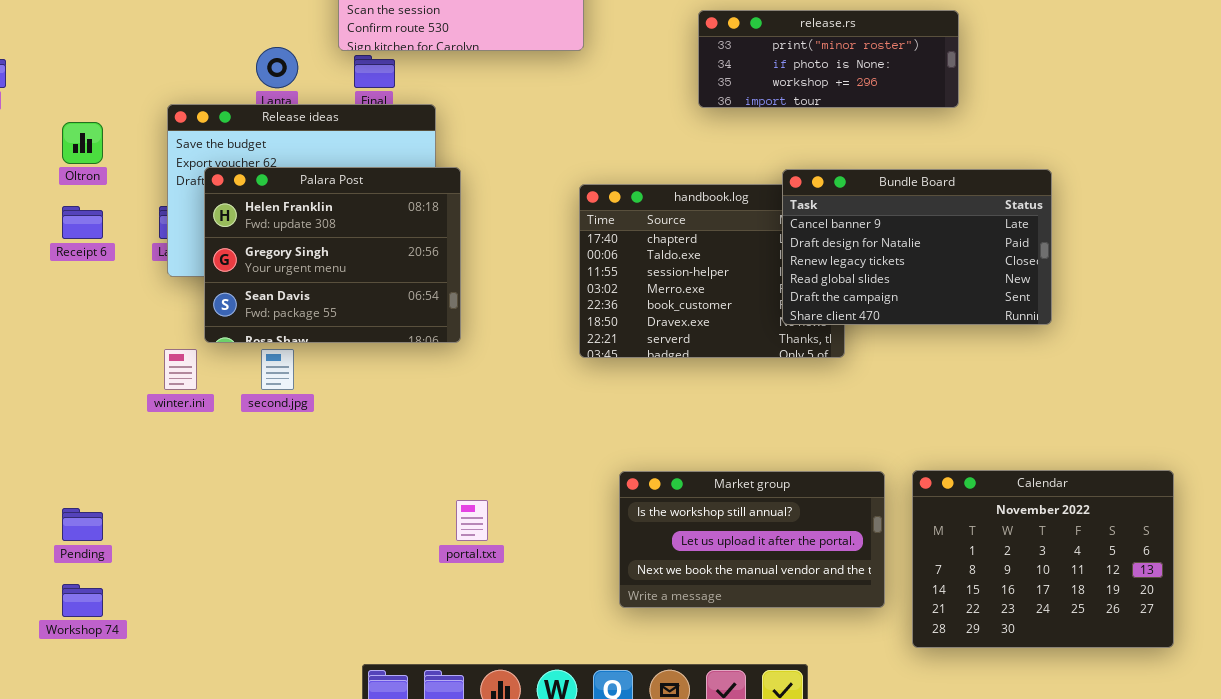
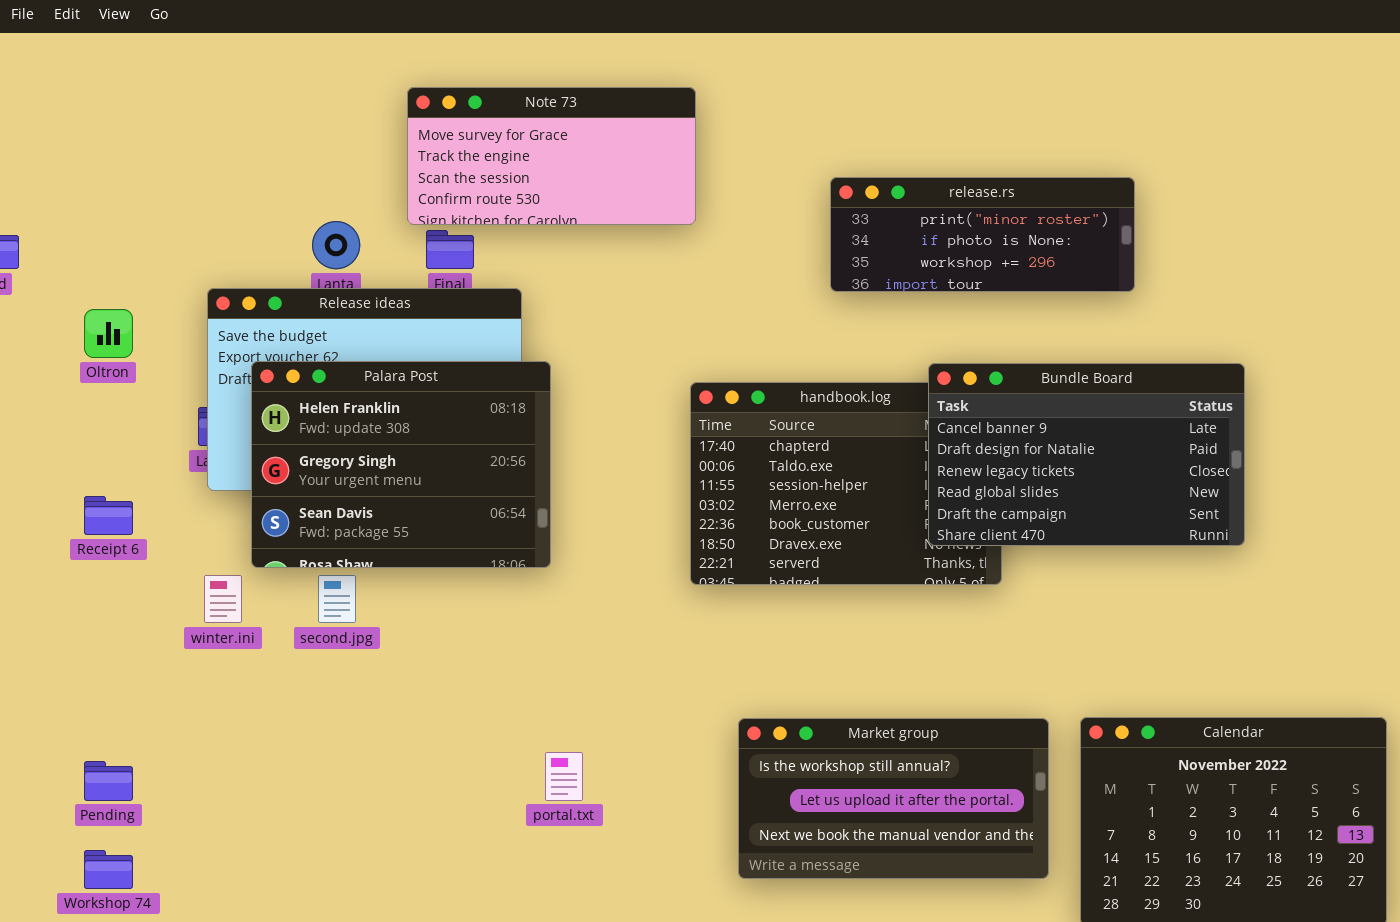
Receipt 6: [62,206,103,239] -> [84,496,133,535], moved

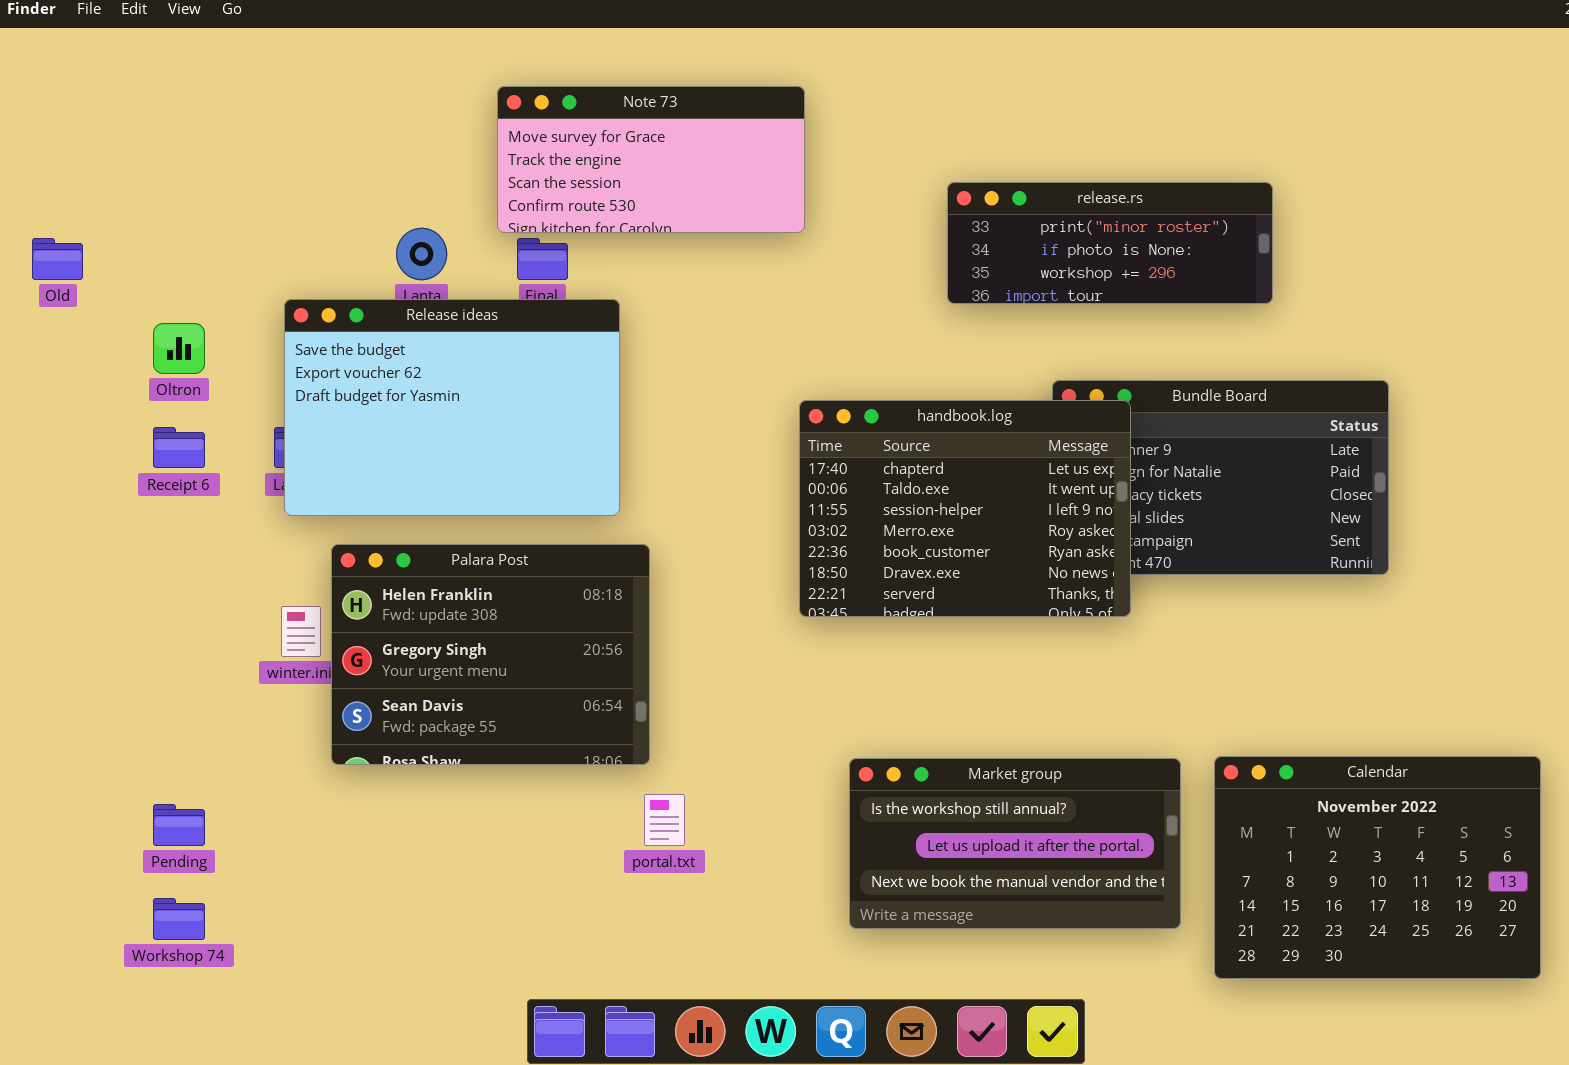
Palara Post: [251,361,551,568] -> [331,544,650,765], moved
handbook.log: [690,382,1002,585] -> [799,400,1131,617], raised
Receipt 6: [84,496,133,535] -> [153,427,205,468], moved

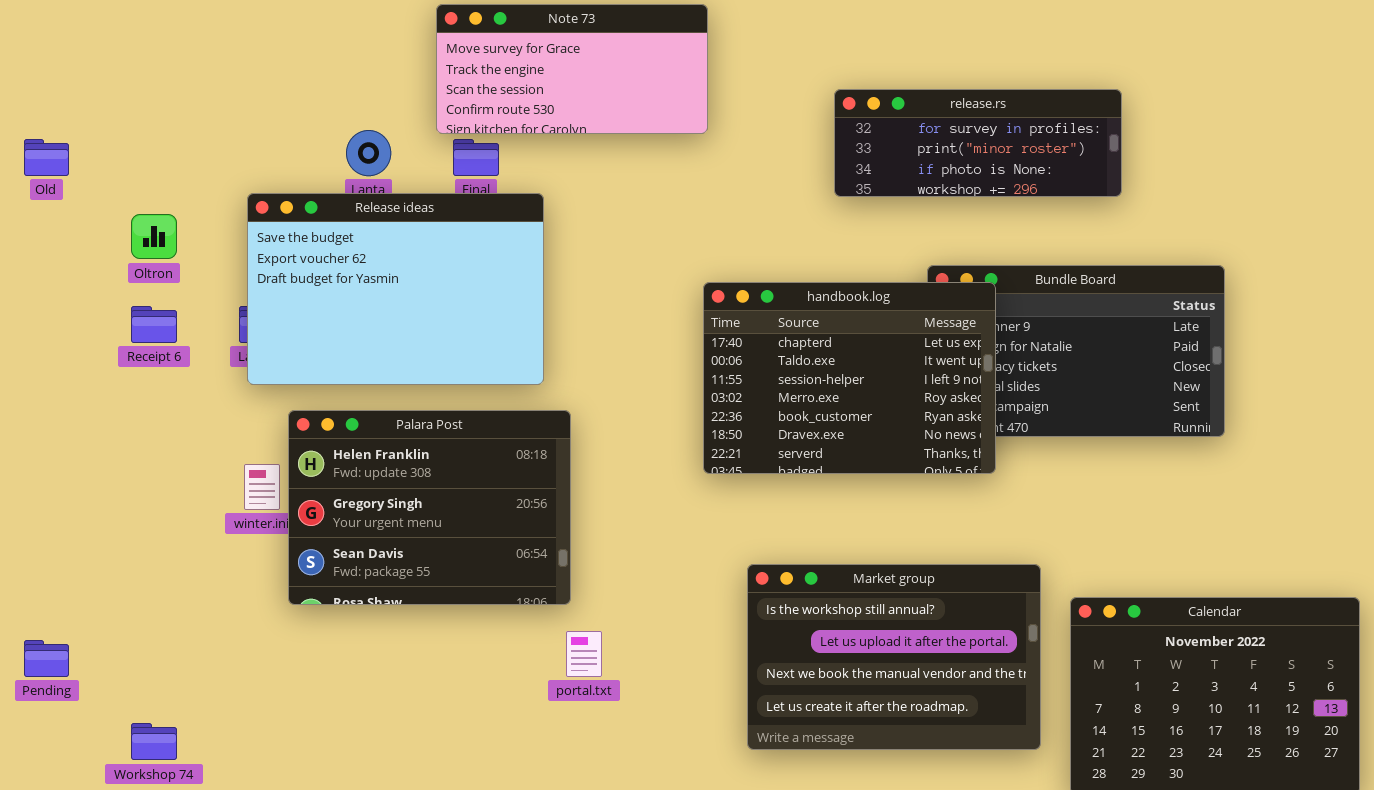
release.rs: [947,182,1273,304] -> [834,89,1122,197], scrolled up 1 row
Market group: [849,758,1181,929] -> [747,564,1041,750], resized
Pending: [153,804,205,846] -> [24,640,69,677], moved

